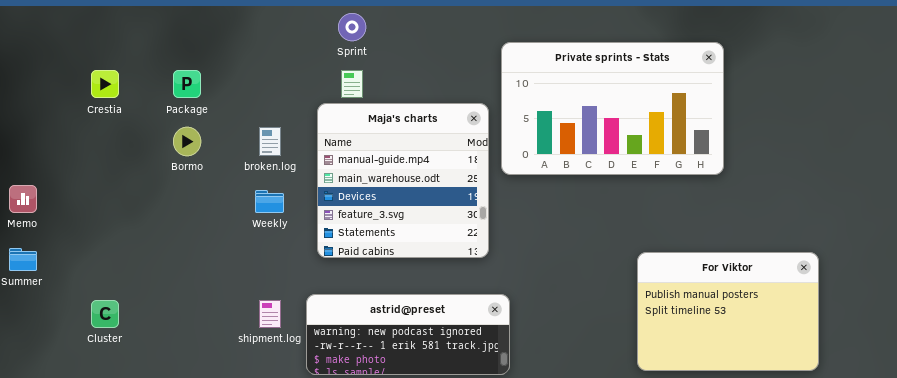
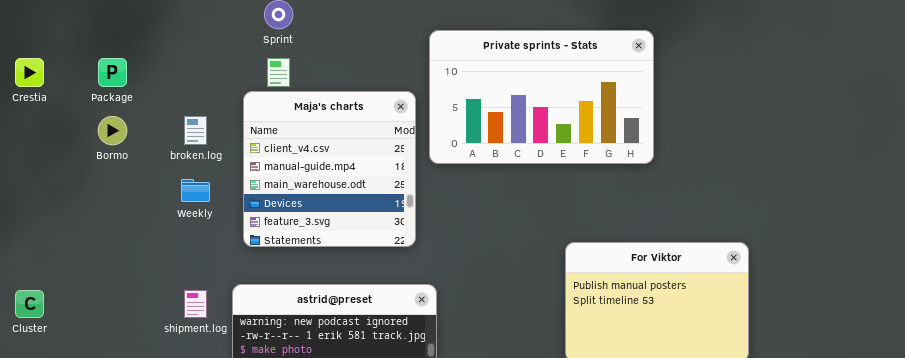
Maja's charts: [317,103,489,258] -> [243,91,416,247], scrolled up 1 row

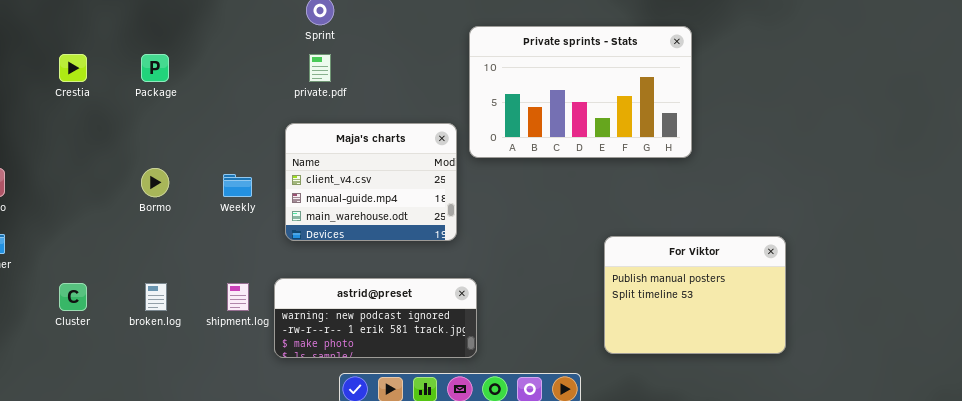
Maja's charts: [243,91,416,247] -> [285,123,457,241], resized
Bormo: [98,116,127,145] -> [141,168,169,197], moved
broken.log: [184,116,207,145] -> [145,283,167,311], moved

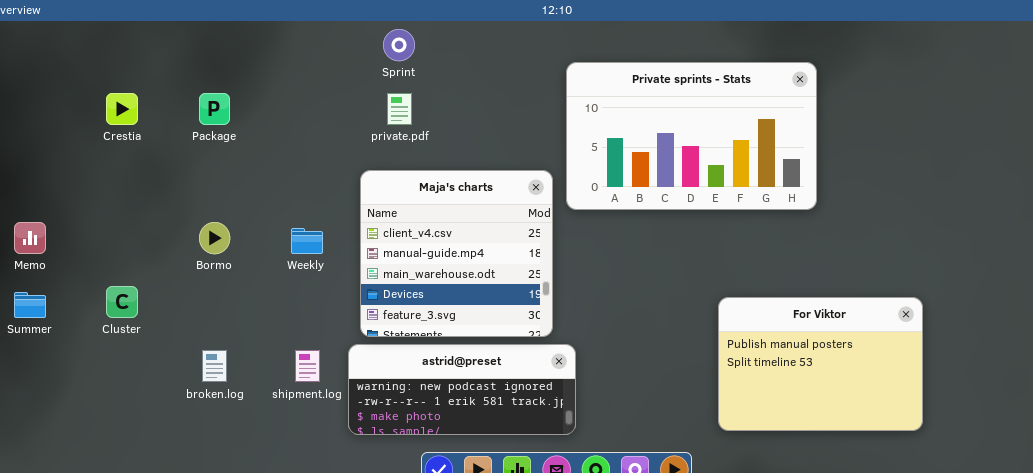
Maja's charts: [285,123,457,241] -> [360,170,553,337], resized
Cluster: [59,283,87,311] -> [106,286,138,318], moved

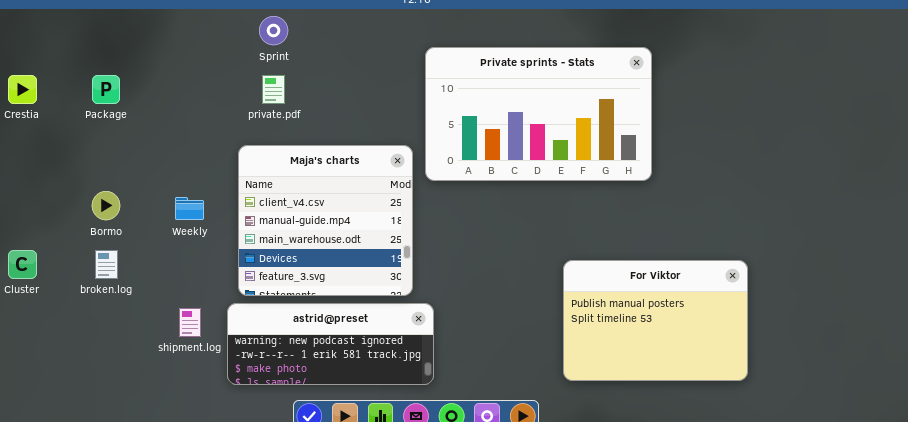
broken.log: [202,350,227,382] -> [95,250,118,279], moved

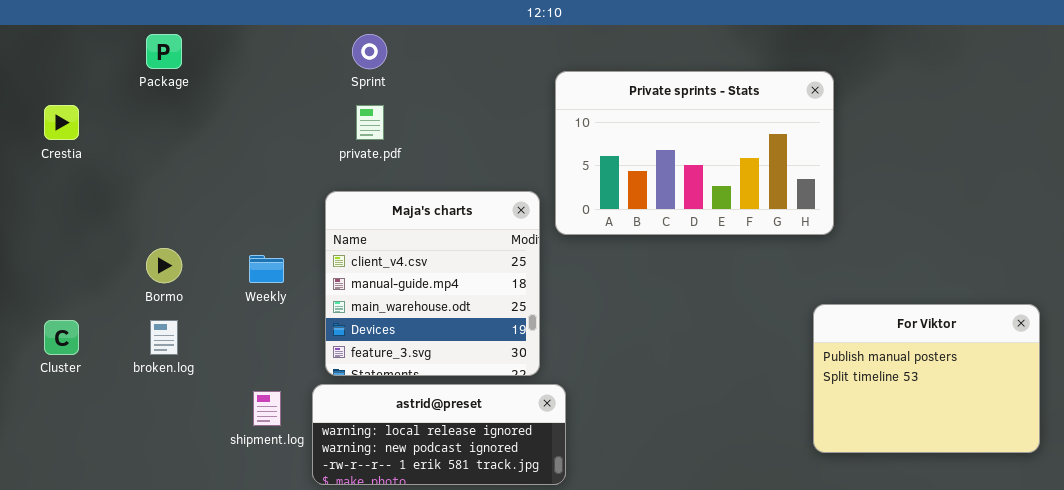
Package: [92,75,120,104] -> [146,34,182,69], moved
For Viktor: [563,260,748,381] -> [813,304,1040,453], moved
astrid@preset: [227,303,434,385] -> [312,384,566,485], scrolled up 1 row

